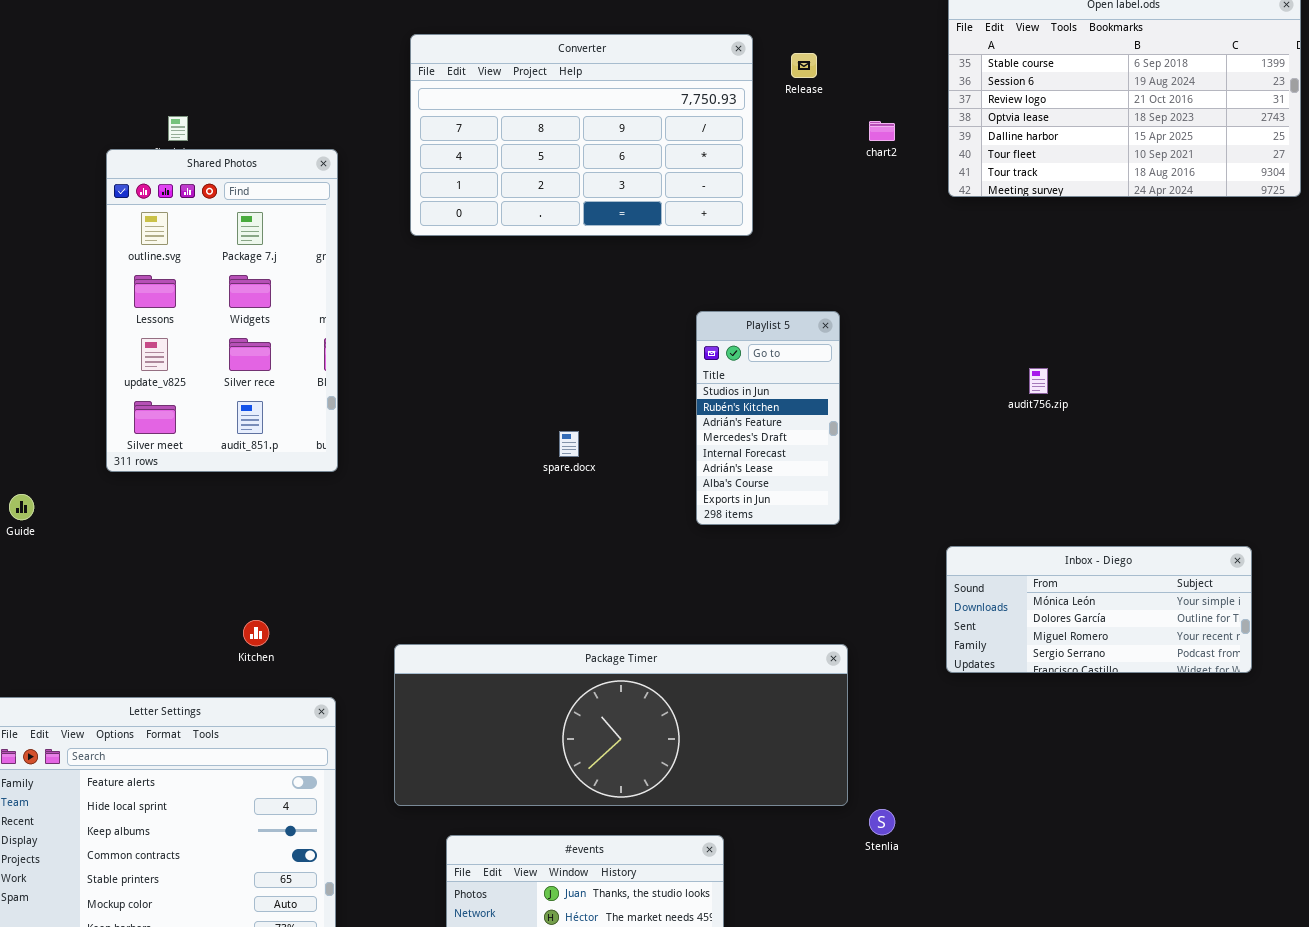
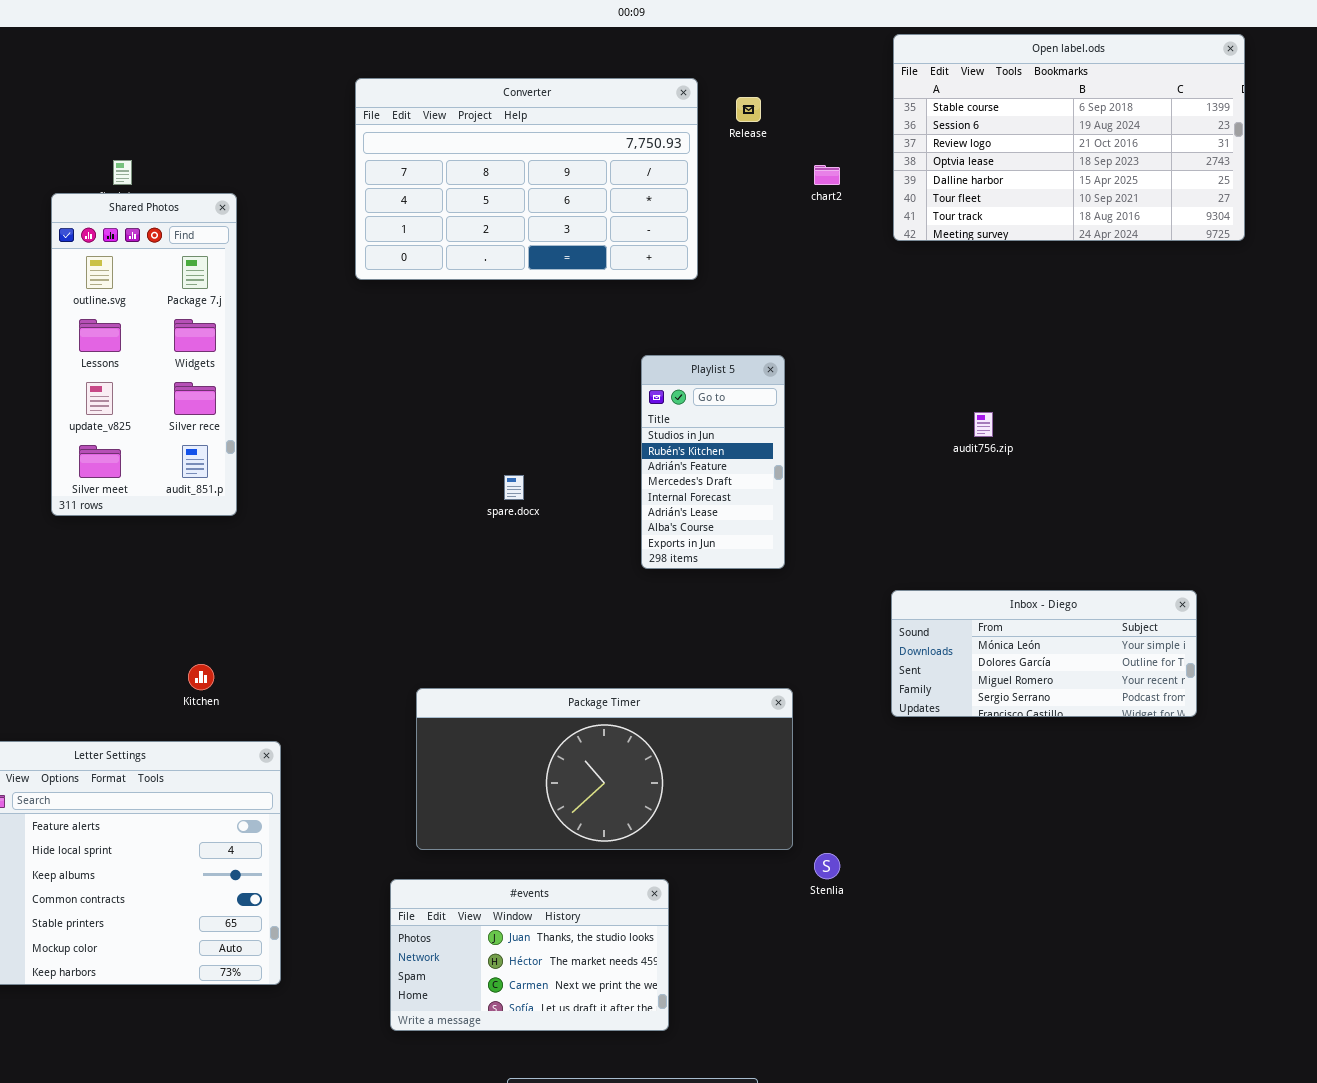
Shared Photos: [106,149,338,472] -> [51,193,237,516], resized
Package Timer: [394,644,848,806] -> [416,688,793,850], resized

